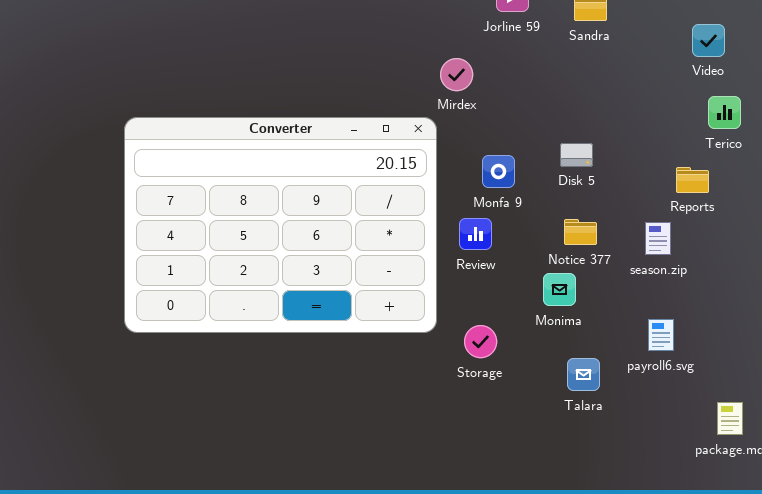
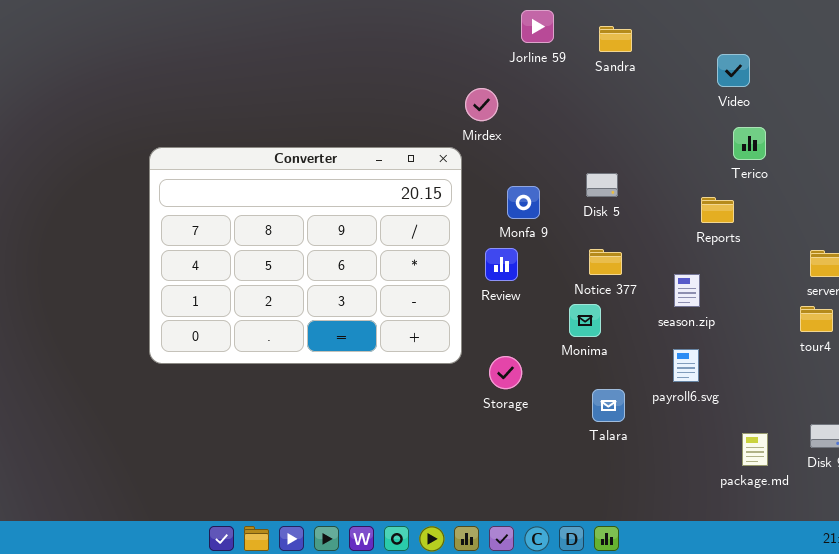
season.zip: [645,222,671,255] -> [674,274,700,307], moved

